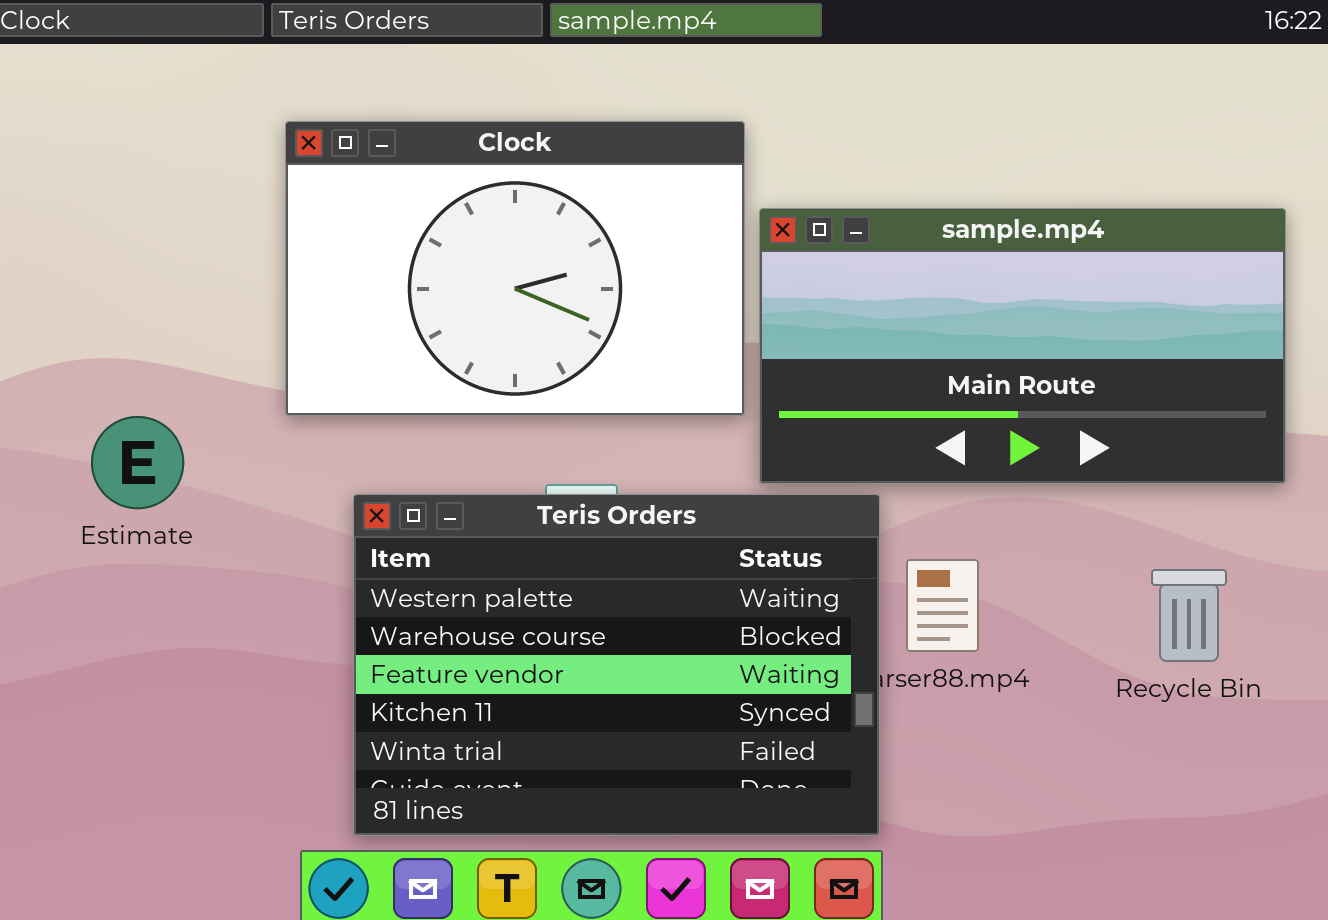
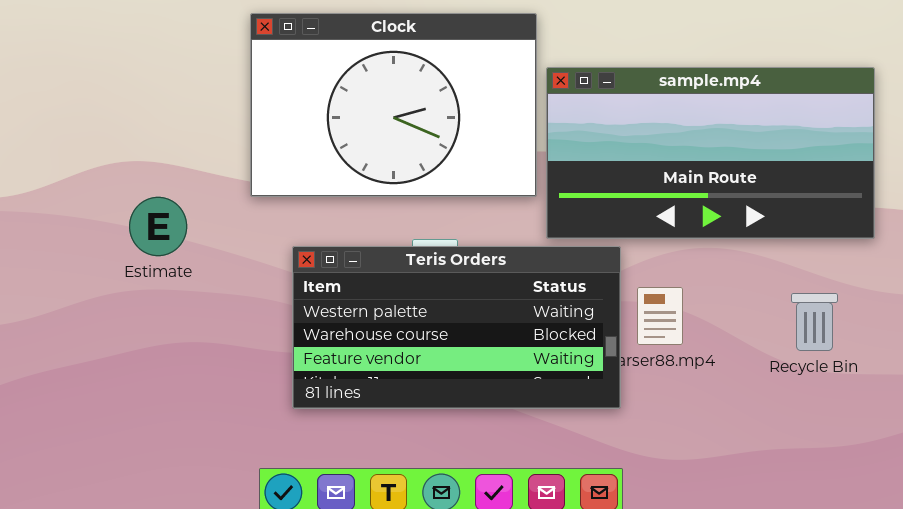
Teris Orders: [353,494,880,836] -> [292,246,621,409], resized

